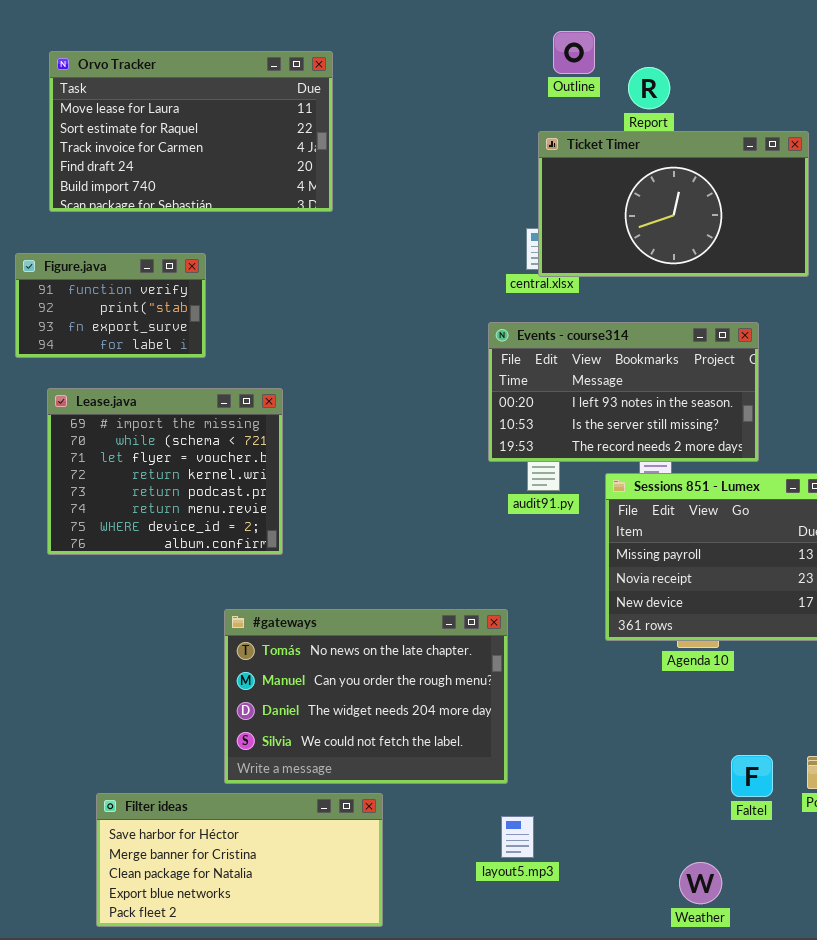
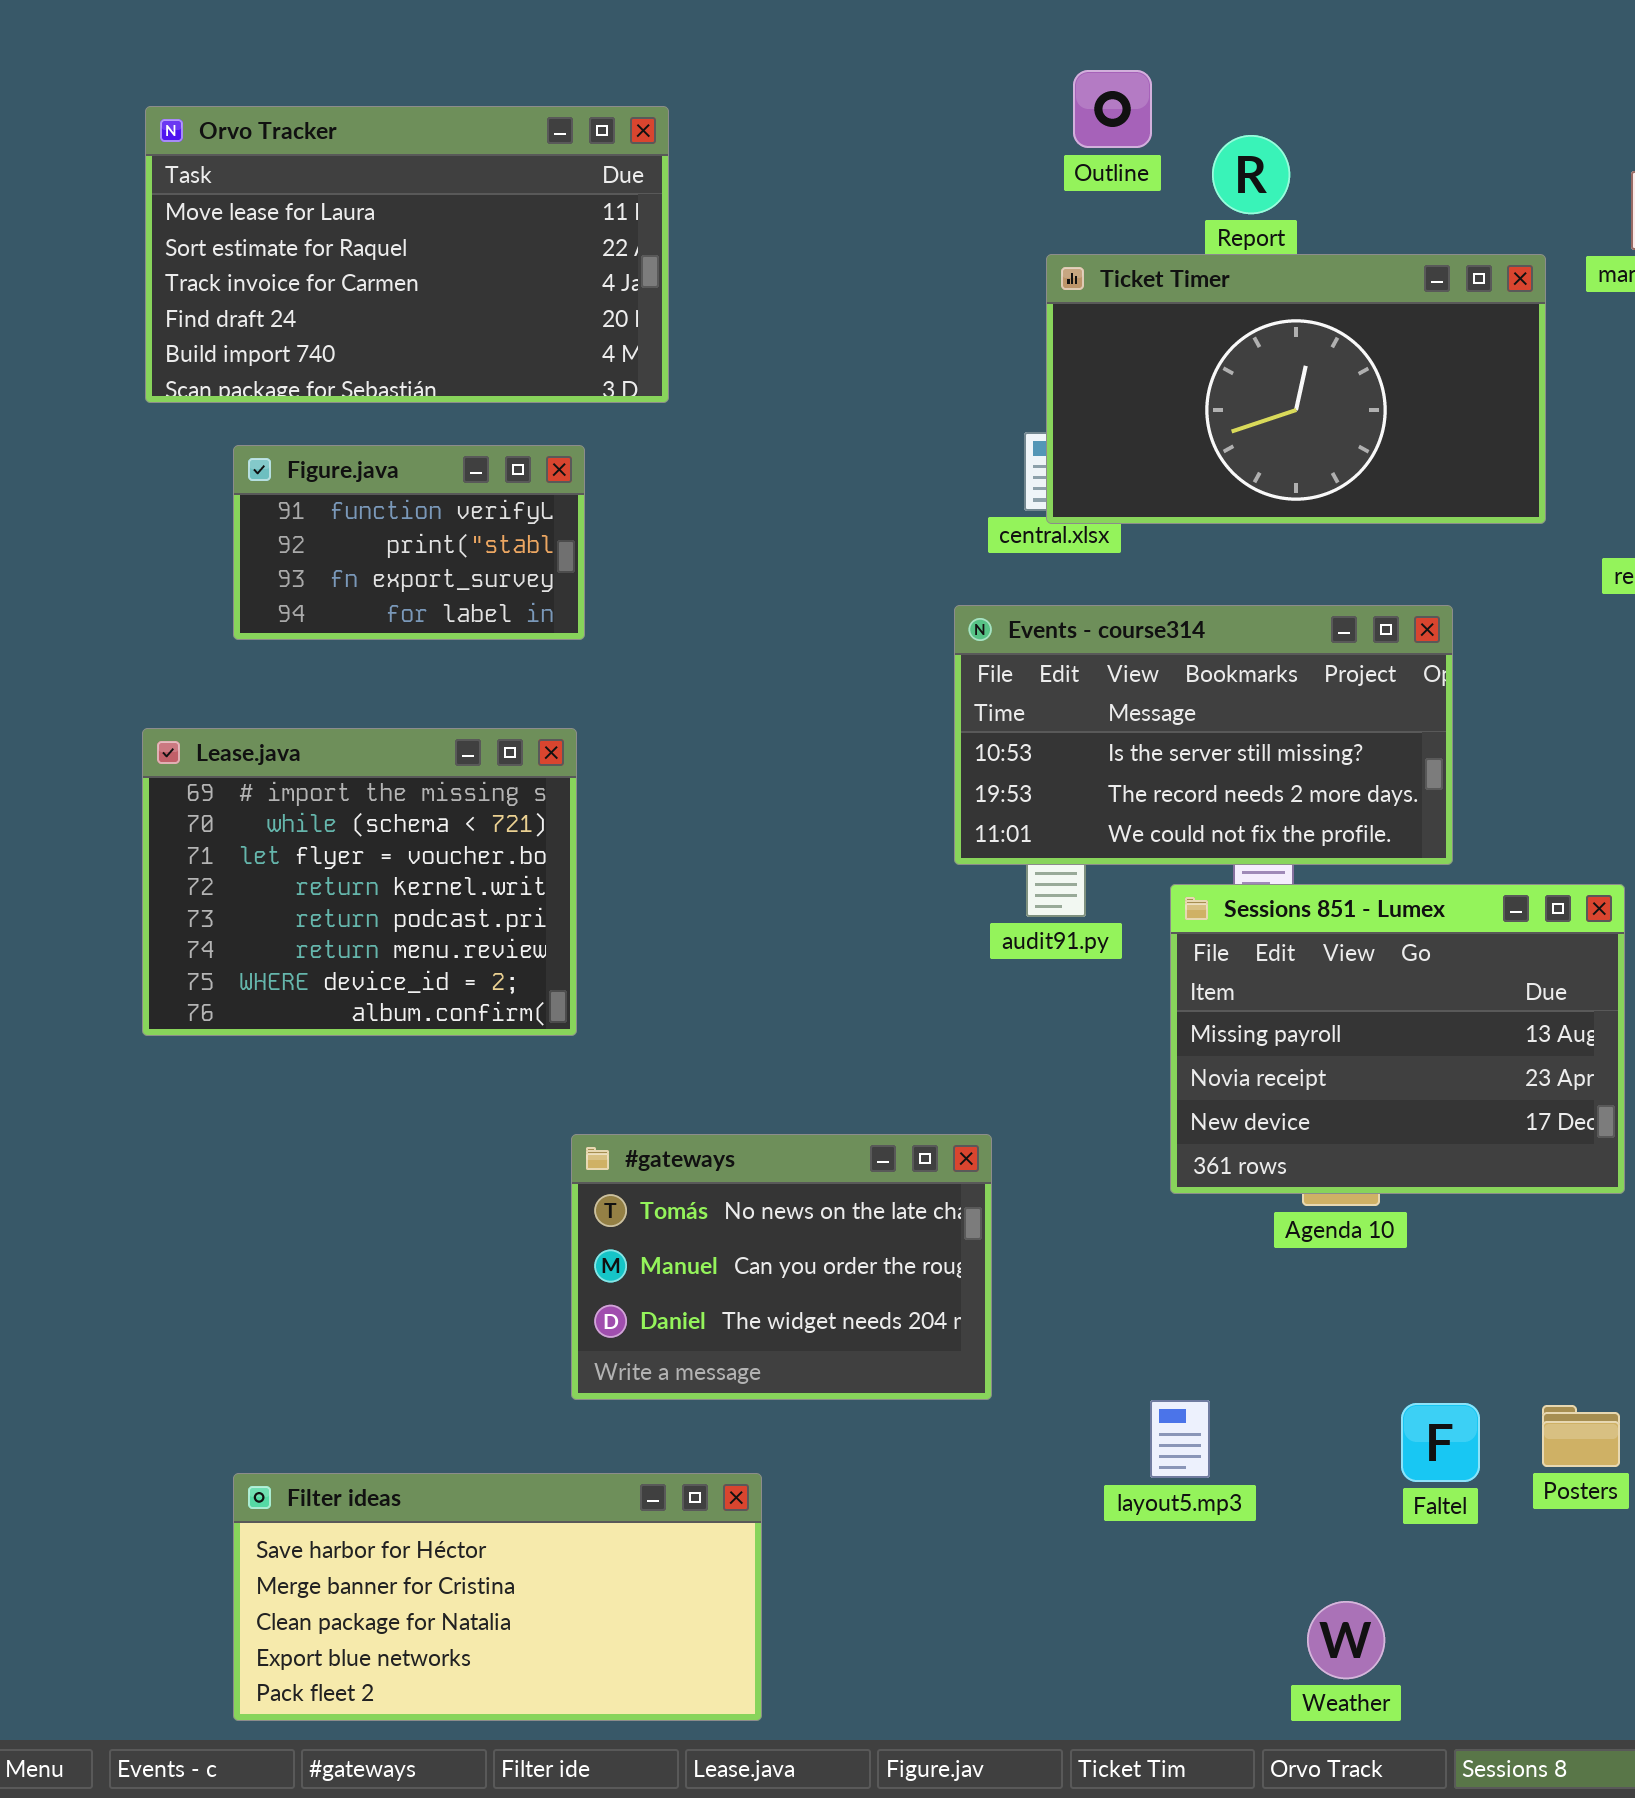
Figure.java: [15,253,206,358] -> [233,445,585,640], moved
Events - course314: [488,322,759,462] -> [954,605,1453,865], scrolled down 1 row
#gateways: [224,609,508,784] -> [571,1134,992,1400], resized
layout5.mp3: [501,816,534,858] -> [1150,1400,1210,1478], moved

